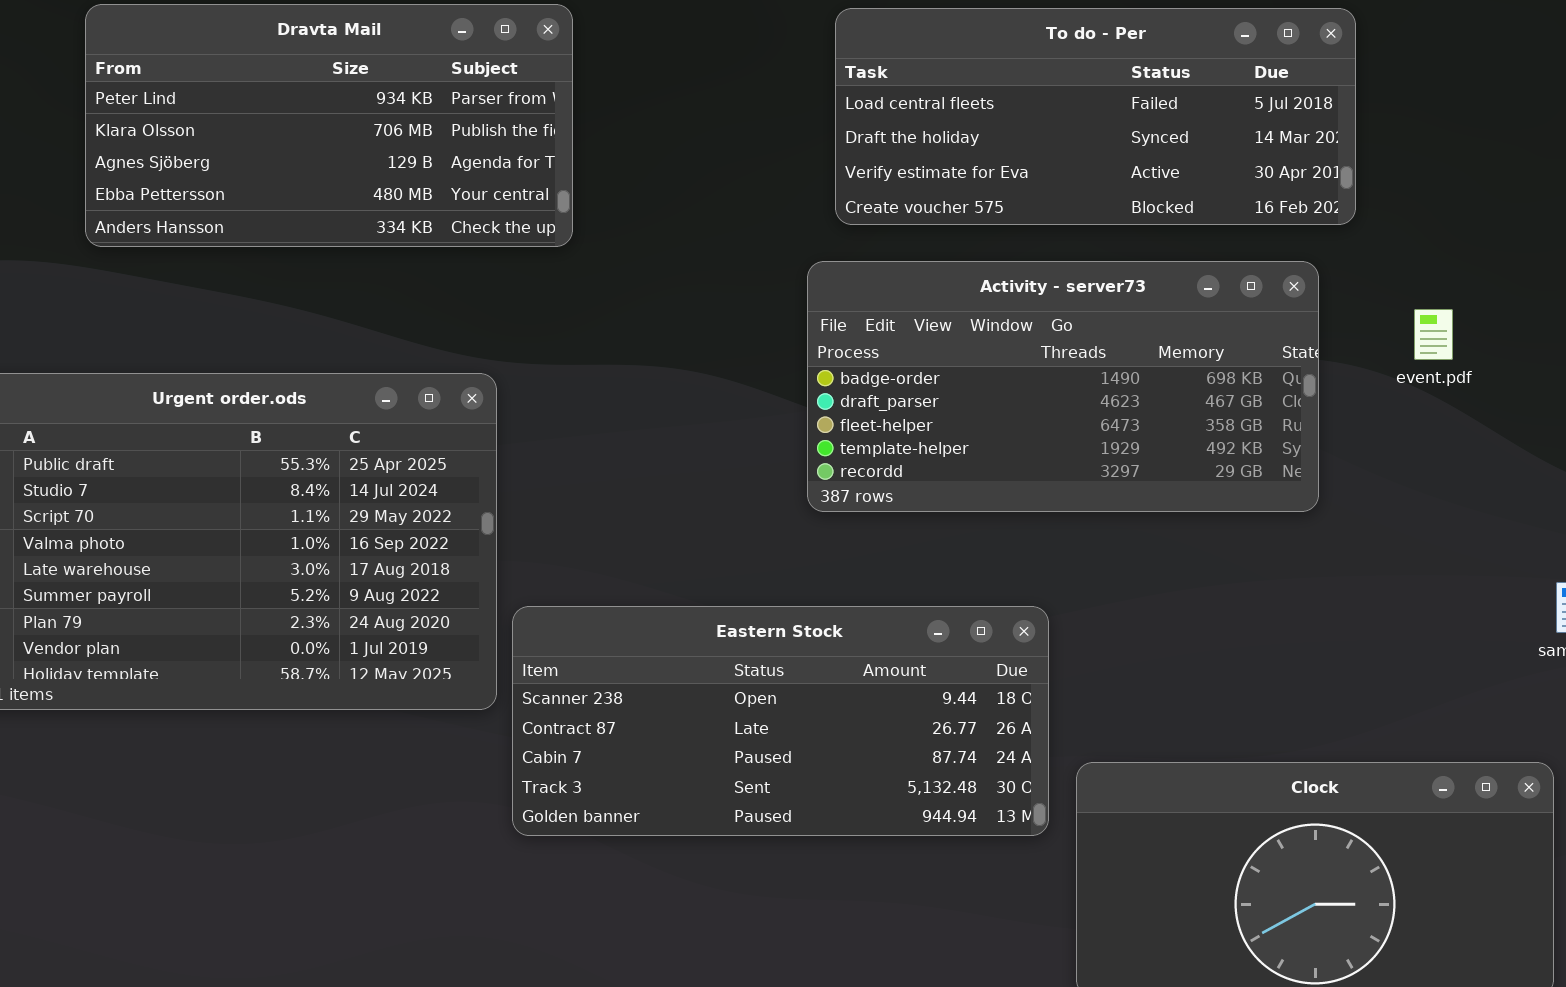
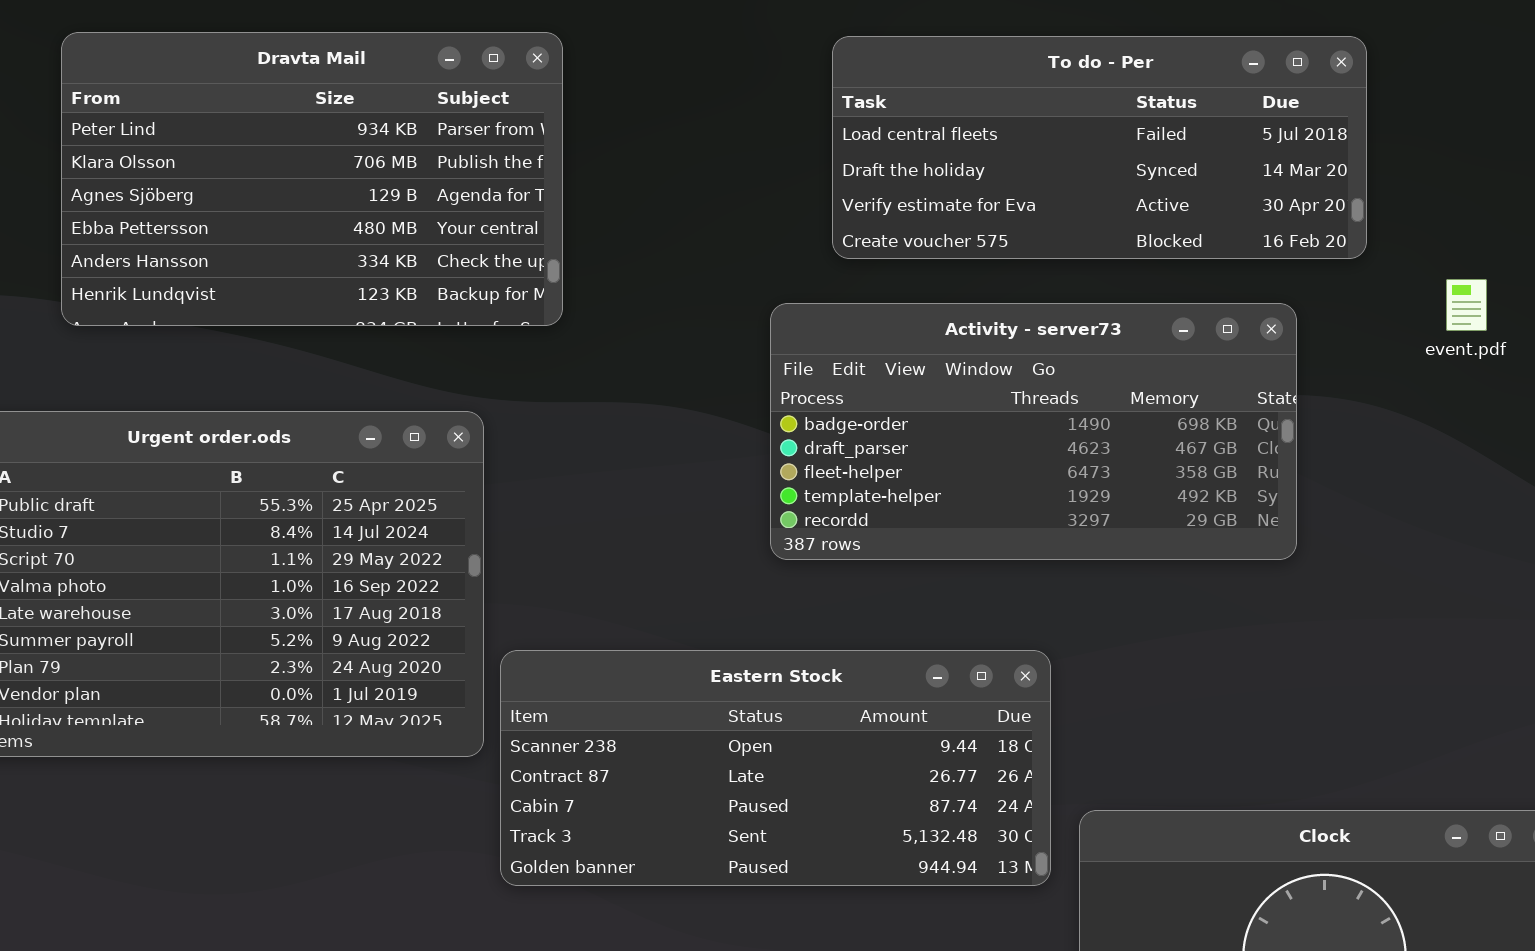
Dravta Mail: [85,4,573,247] -> [61,32,563,326], resized
Activity - server73: [807,261,1319,512] -> [770,303,1297,560], moved
event.pdf: [1414,309,1453,360] -> [1446,279,1487,331], moved

